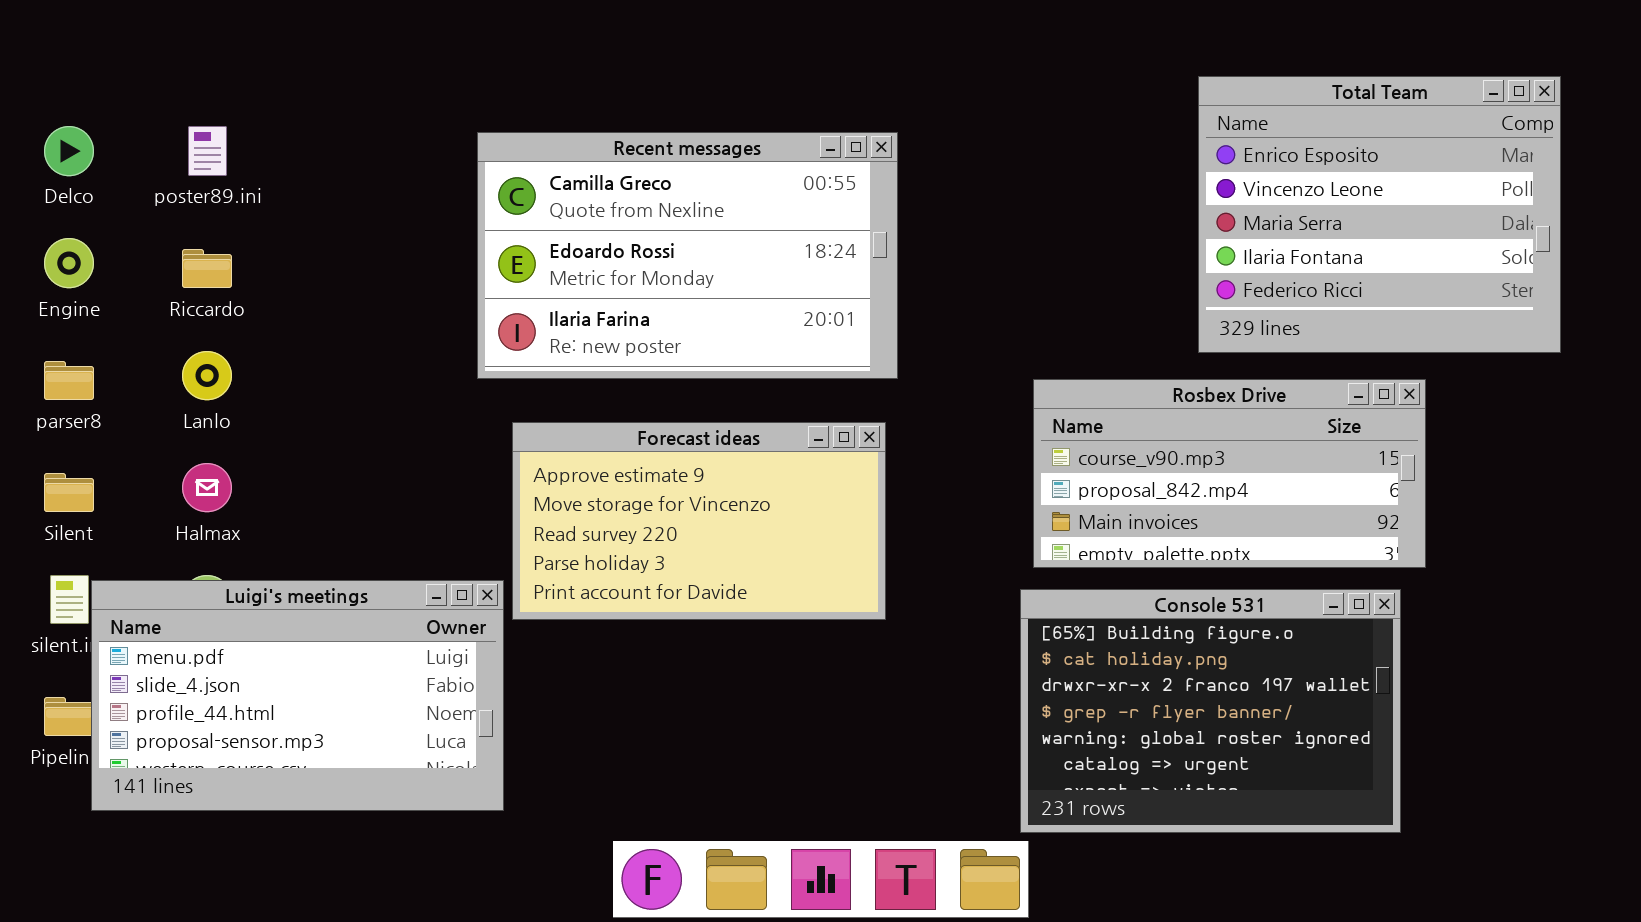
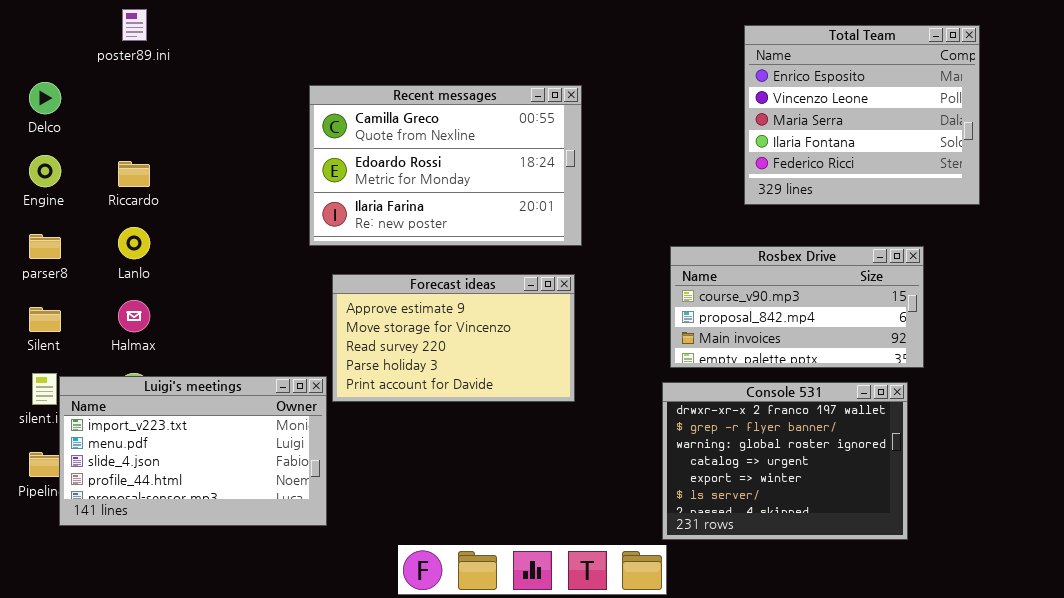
Total Team: [1198,76,1561,353] -> [744,25,980,205], moved
poster89.ini: [188,126,227,176] -> [122,9,147,41], moved
Luigi's meetings: [91,580,504,811] -> [59,376,327,526], scrolled up 1 row
Console 531: [1020,589,1401,833] -> [662,382,908,540], scrolled down 2 rows

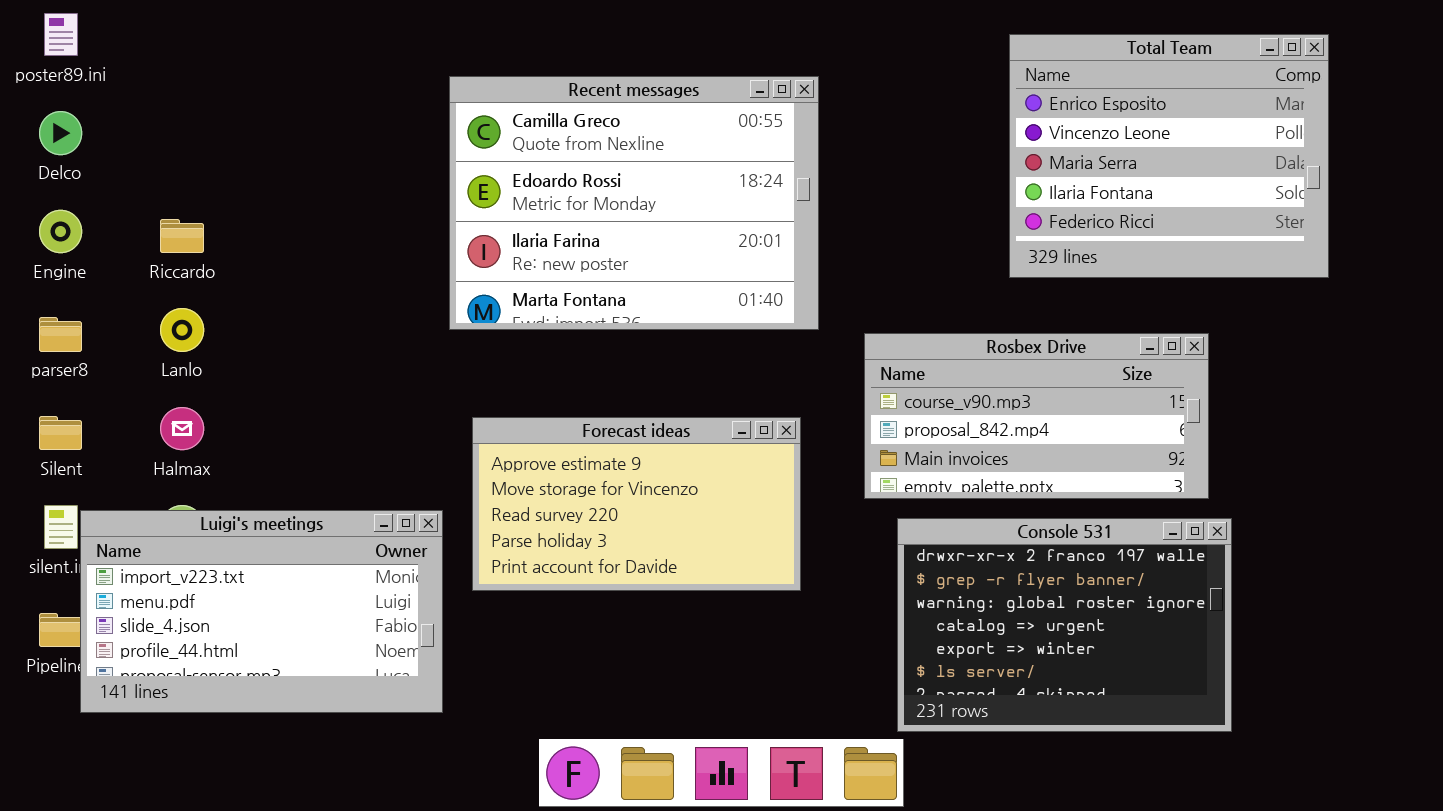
poster89.ini: [122,9,147,41] -> [44,13,78,56], moved
Recent messages: [309,85,582,246] -> [449,76,819,330], moved, resized
Rosbex Drive: [670,246,924,368] -> [864,333,1209,499], moved
Forecast ideas: [332,274,575,402] -> [472,417,801,591], moved

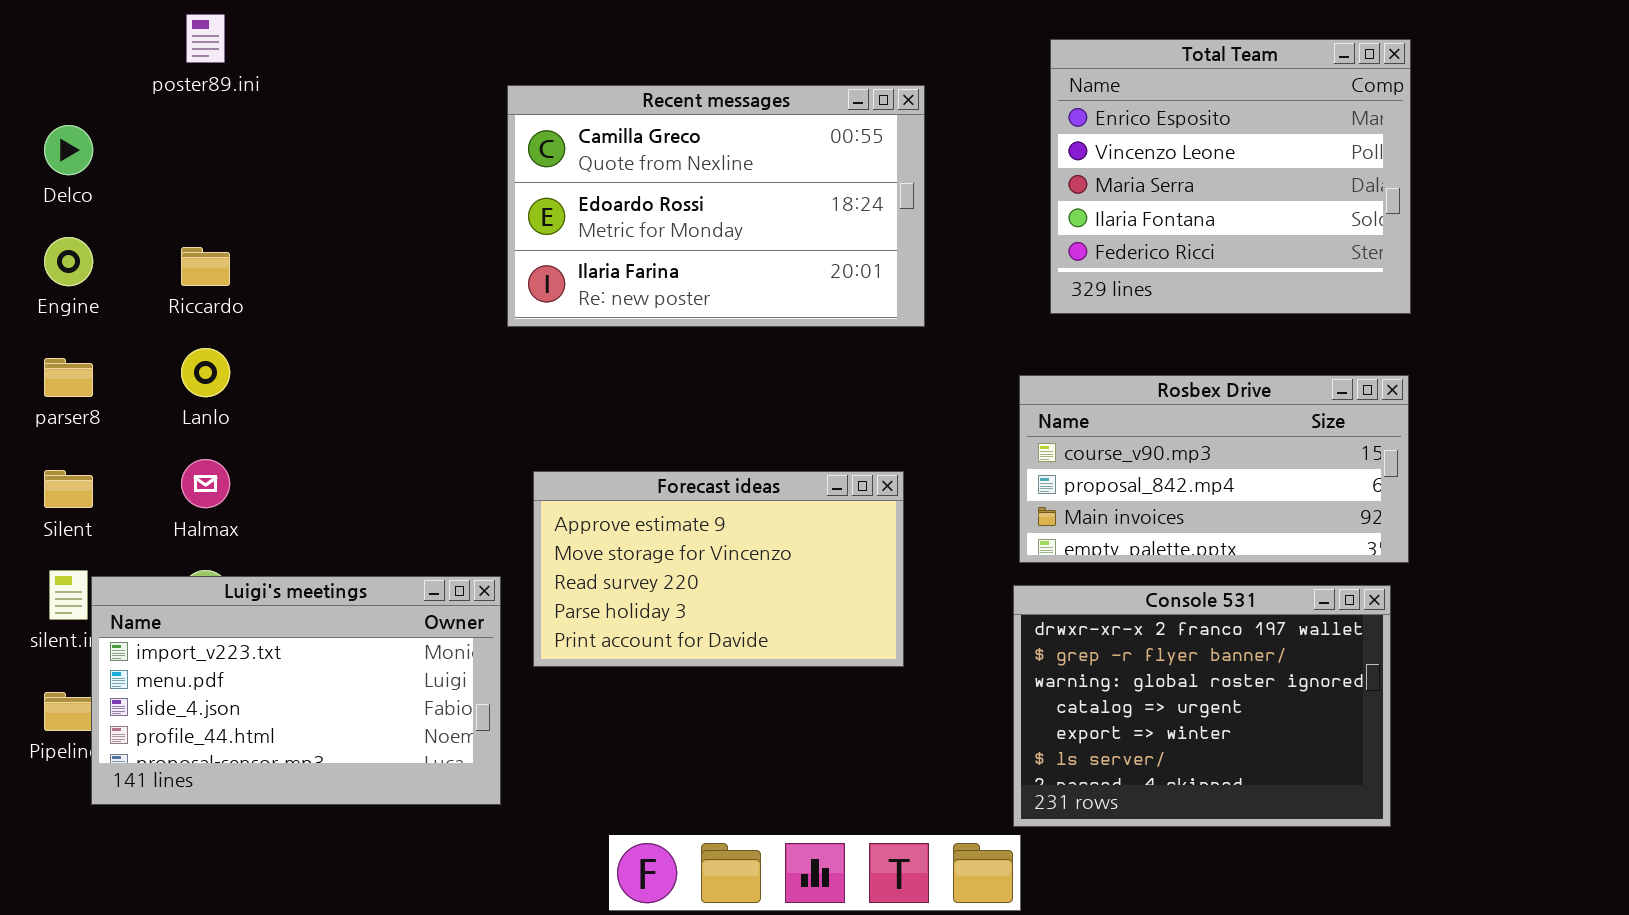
poster89.ini: [44,13,78,56] -> [186,14,225,63], moved
Total Team: [1009,34,1329,278] -> [1050,39,1411,314], moved
Recent messages: [449,76,819,330] -> [507,85,925,327], resized
Rosbex Drive: [864,333,1209,499] -> [1019,375,1409,563], moved

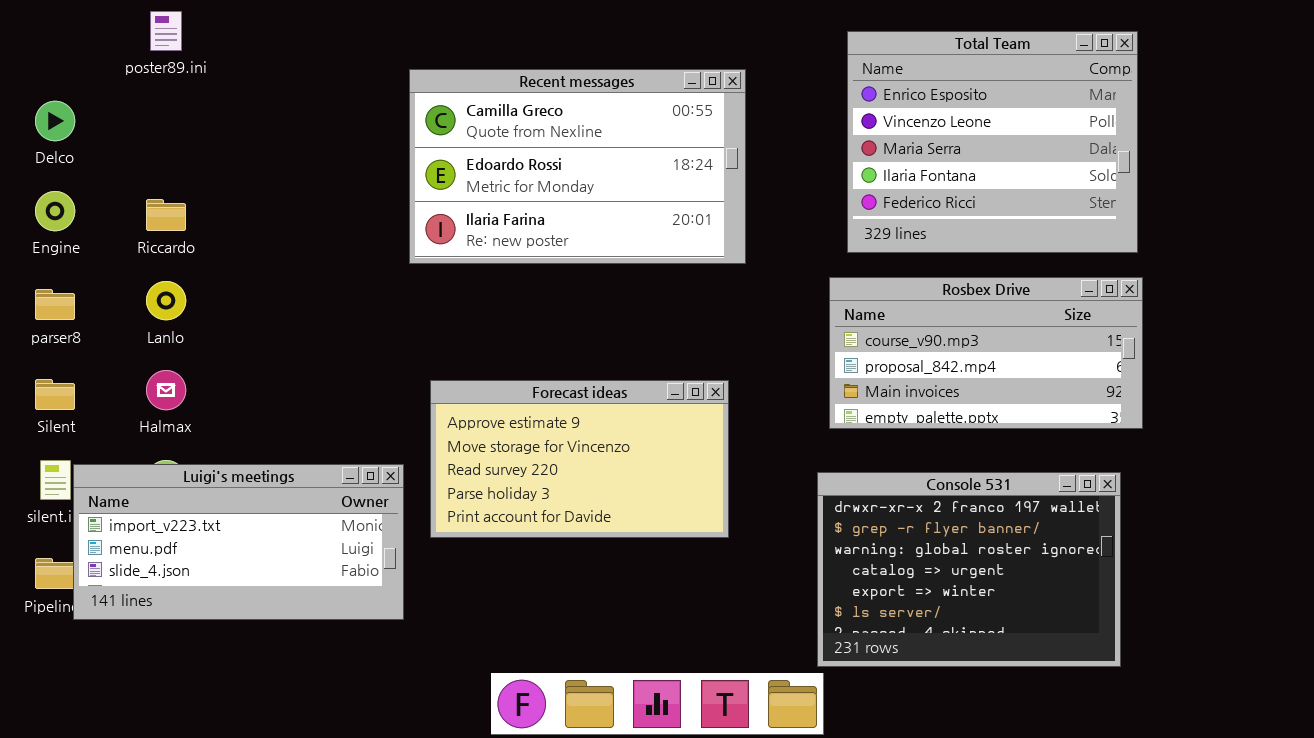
Rosbex Drive: [1019,375,1409,563] -> [829,277,1143,429], moved
Luigi's meetings: [91,576,501,805] -> [73,464,404,620], resized

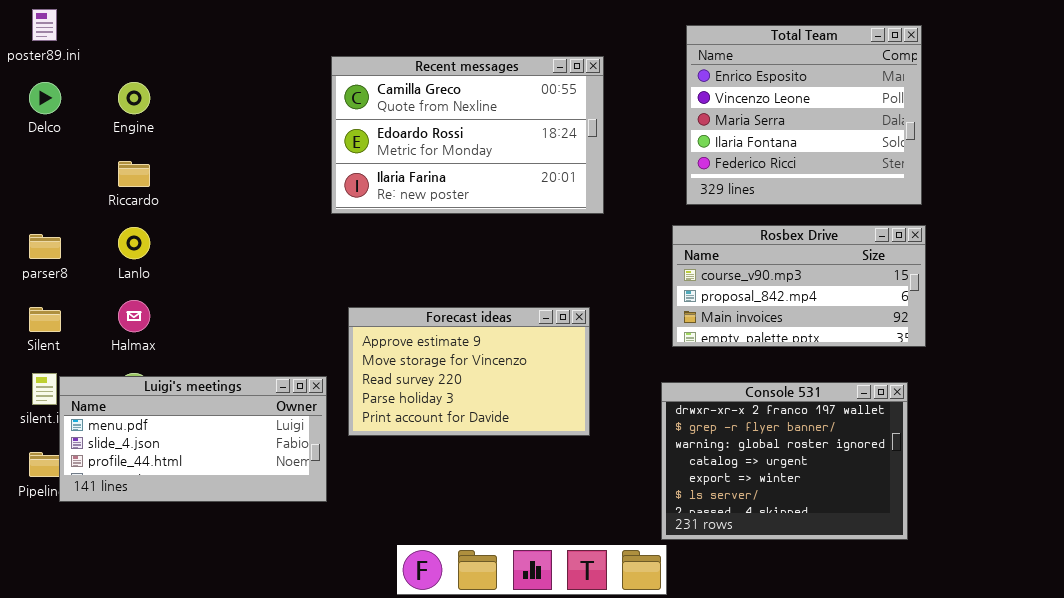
poster89.ini: [150,11,182,51] -> [32,9,57,41], moved
Engine: [35,191,75,231] -> [118,82,150,114], moved
Luigi's meetings: [73,464,404,620] -> [59,376,327,502], scrolled down 1 row

